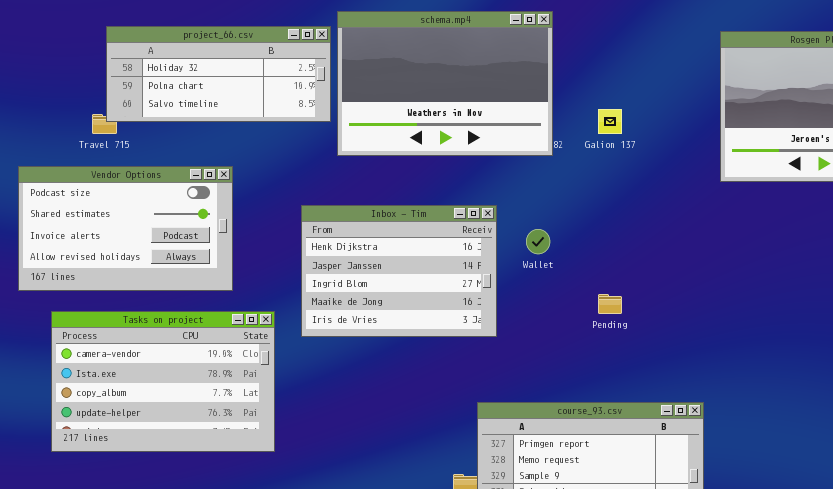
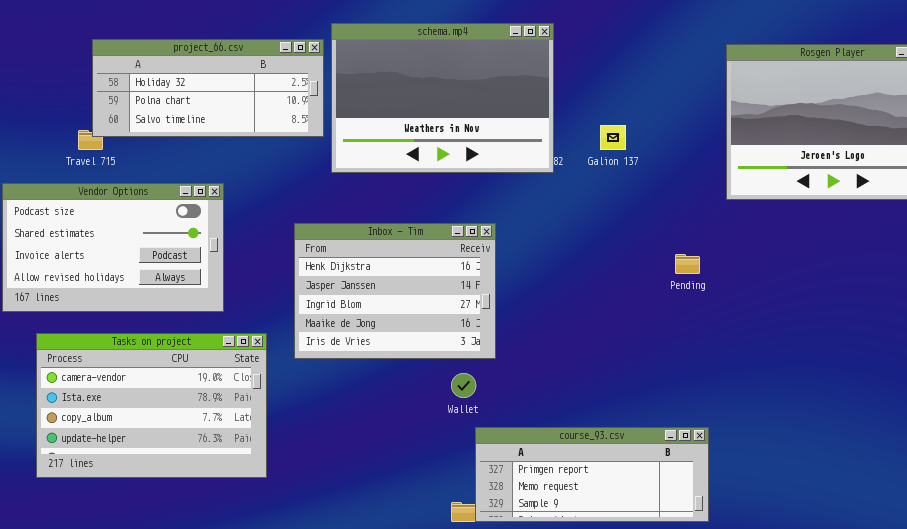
Wallet: [526,229,550,254] -> [451,373,476,398], moved
Pending: [598,294,622,314] -> [675,254,700,274], moved

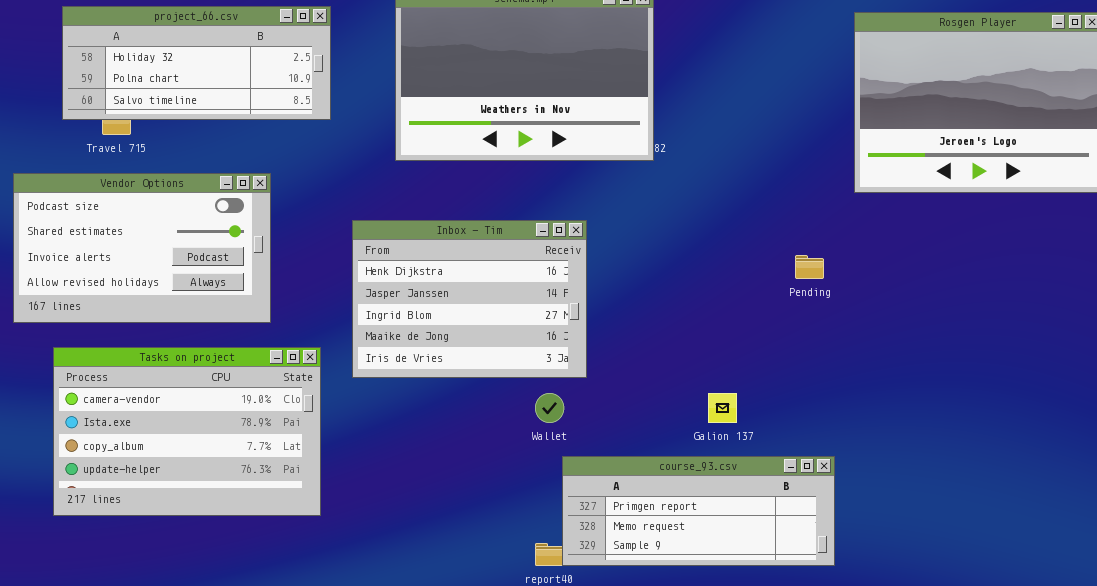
project_66.csv: [92,39,324,137] -> [62,6,331,120], moved
Galion 137: [600,125,626,150] -> [708,393,737,423], moved

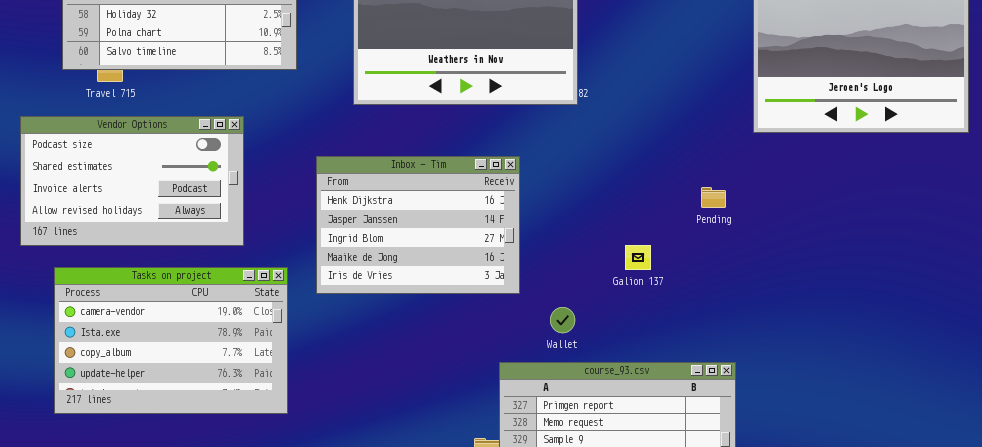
Wallet: [535,393,564,423] -> [550,307,575,333], moved
Galion 137: [708,393,737,423] -> [625,245,651,270], moved

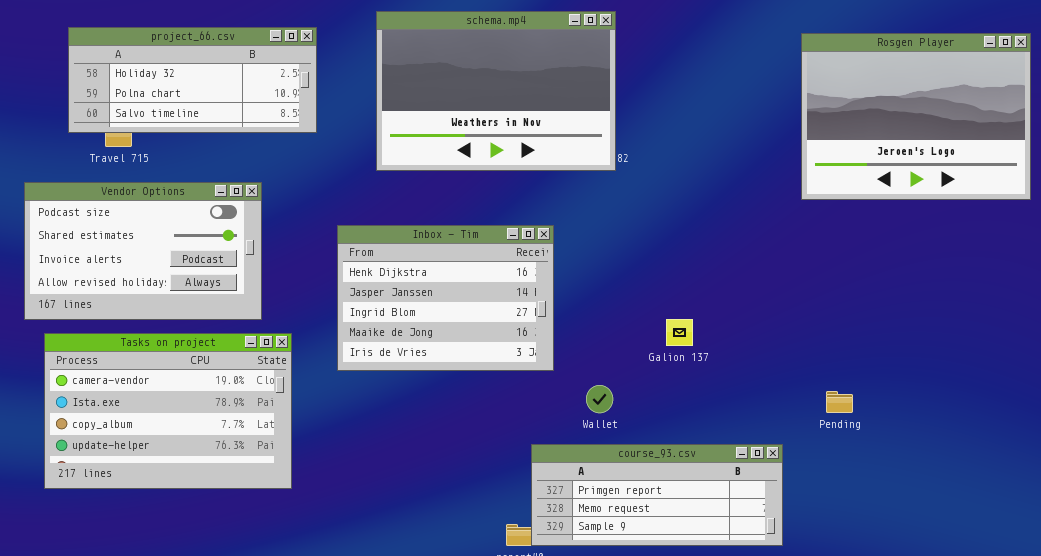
Pending: [701,187,726,208] -> [826,391,853,413], moved
Tasks on project: [54,267,288,414] -> [44,333,292,489], moved

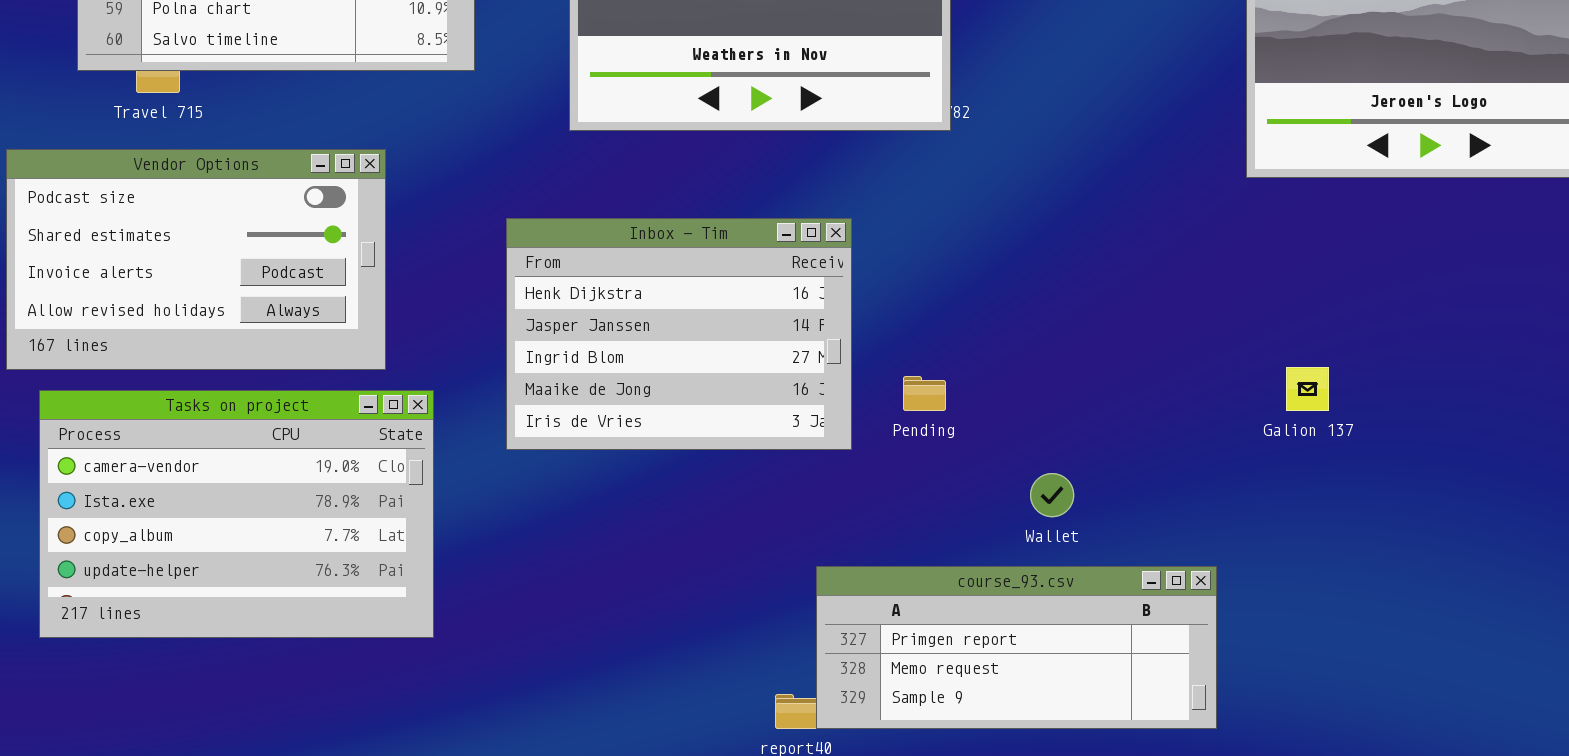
Galion 137: [666,319,693,346] -> [1286,367,1329,411], moved
Wallet: [586,385,613,413] -> [1030,473,1074,517], moved
Pending: [826,391,853,413] -> [903,376,946,411], moved

